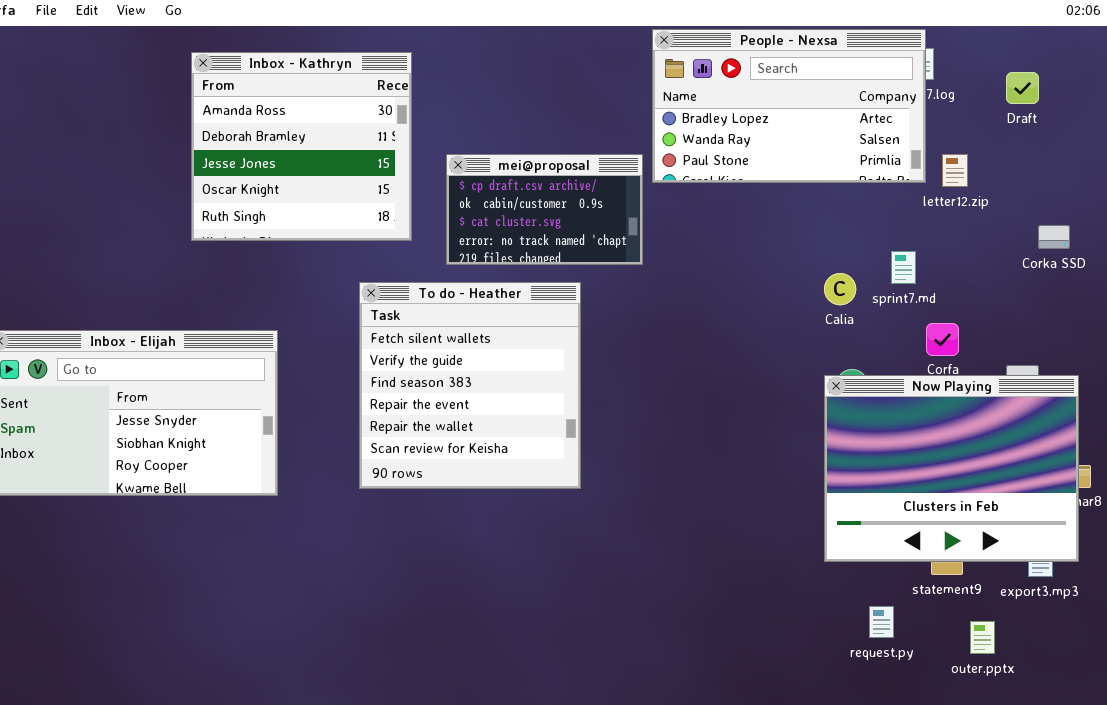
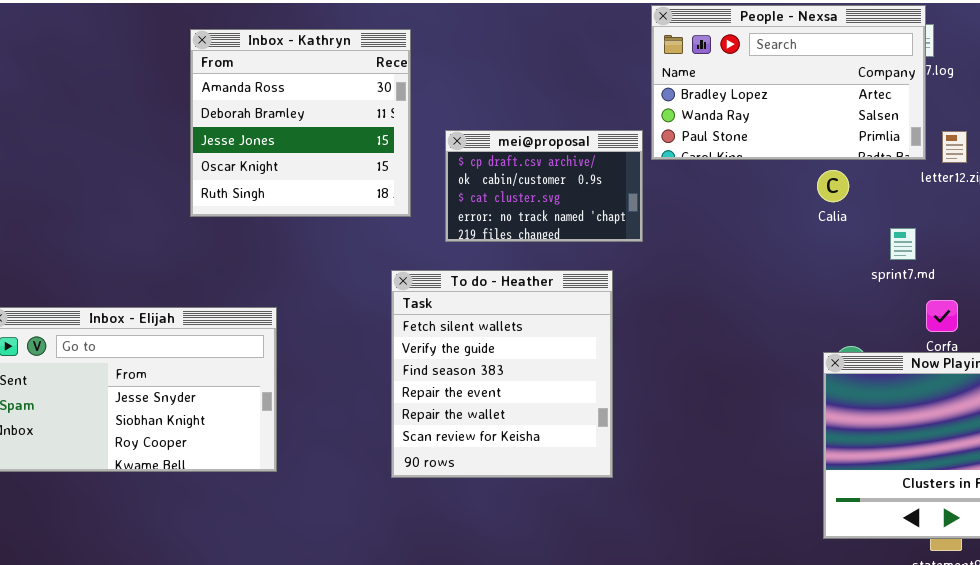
Calia: [824,273,856,305] -> [817,170,849,202], moved
To do - Heather: [359,282,581,489] -> [391,270,613,478], moved

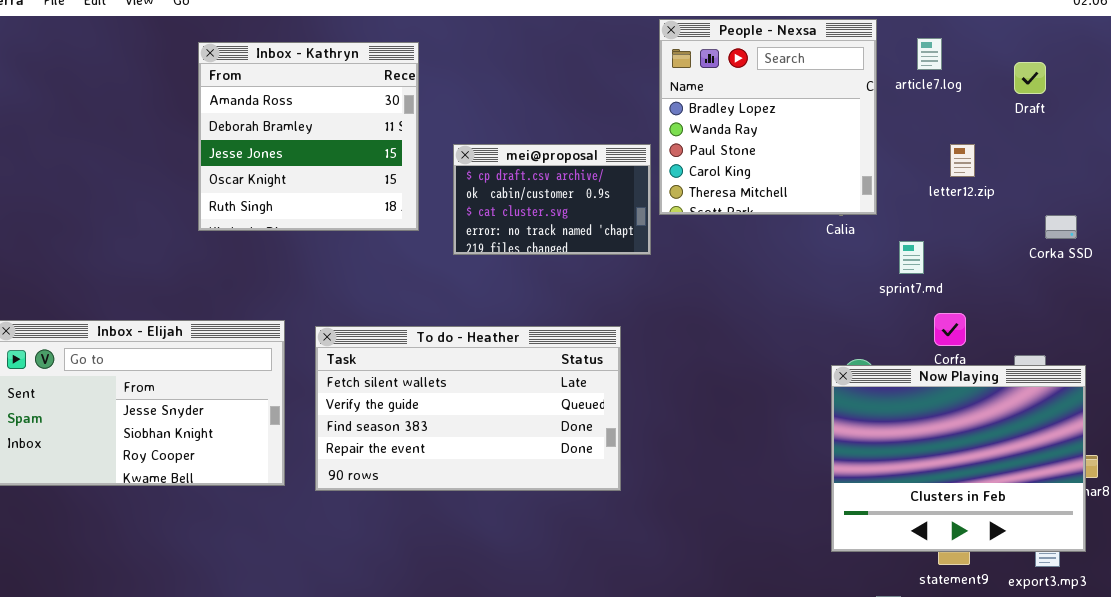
People - Nexsa: [651,5,926,160] -> [659,19,877,215], resized
To do - Heather: [391,270,613,478] -> [315,326,621,491], resized

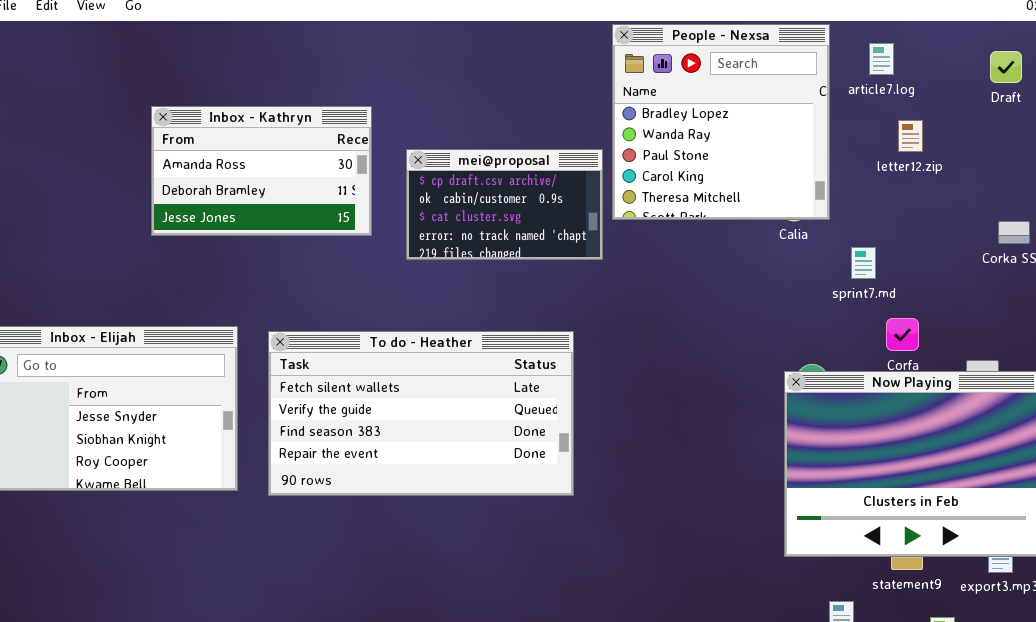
Inbox - Kathryn: [198,42,419,231] -> [151,106,372,236], resized
Draft: [1014,62,1046,94] -> [990,51,1022,83], moved
letter12.zip: [950,144,975,177] -> [898,120,923,152], moved

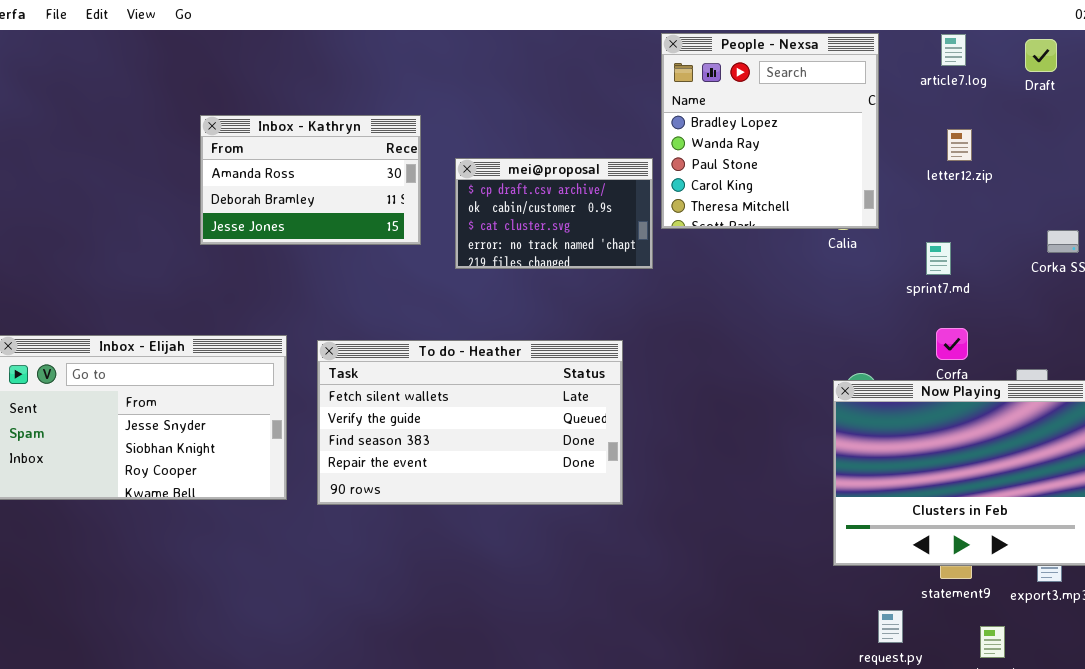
article7.log: [869,43,894,75] -> [941,34,966,66], moved
Draft: [990,51,1022,83] -> [1025,39,1057,72], moved
sprint7.md: [851,247,876,279] -> [926,242,951,275], moved

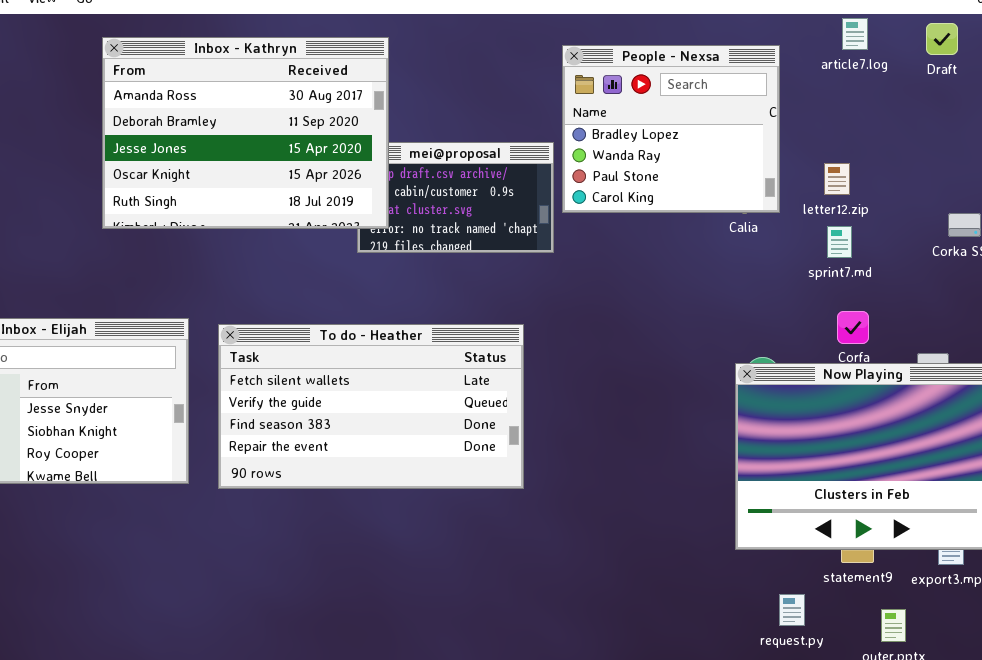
People - Nexsa: [661,33,879,229] -> [562,45,780,213], resized
Inbox - Kathryn: [200,115,421,245] -> [102,37,389,229], resized
letter12.zip: [947,129,972,161] -> [824,163,850,195], moved

